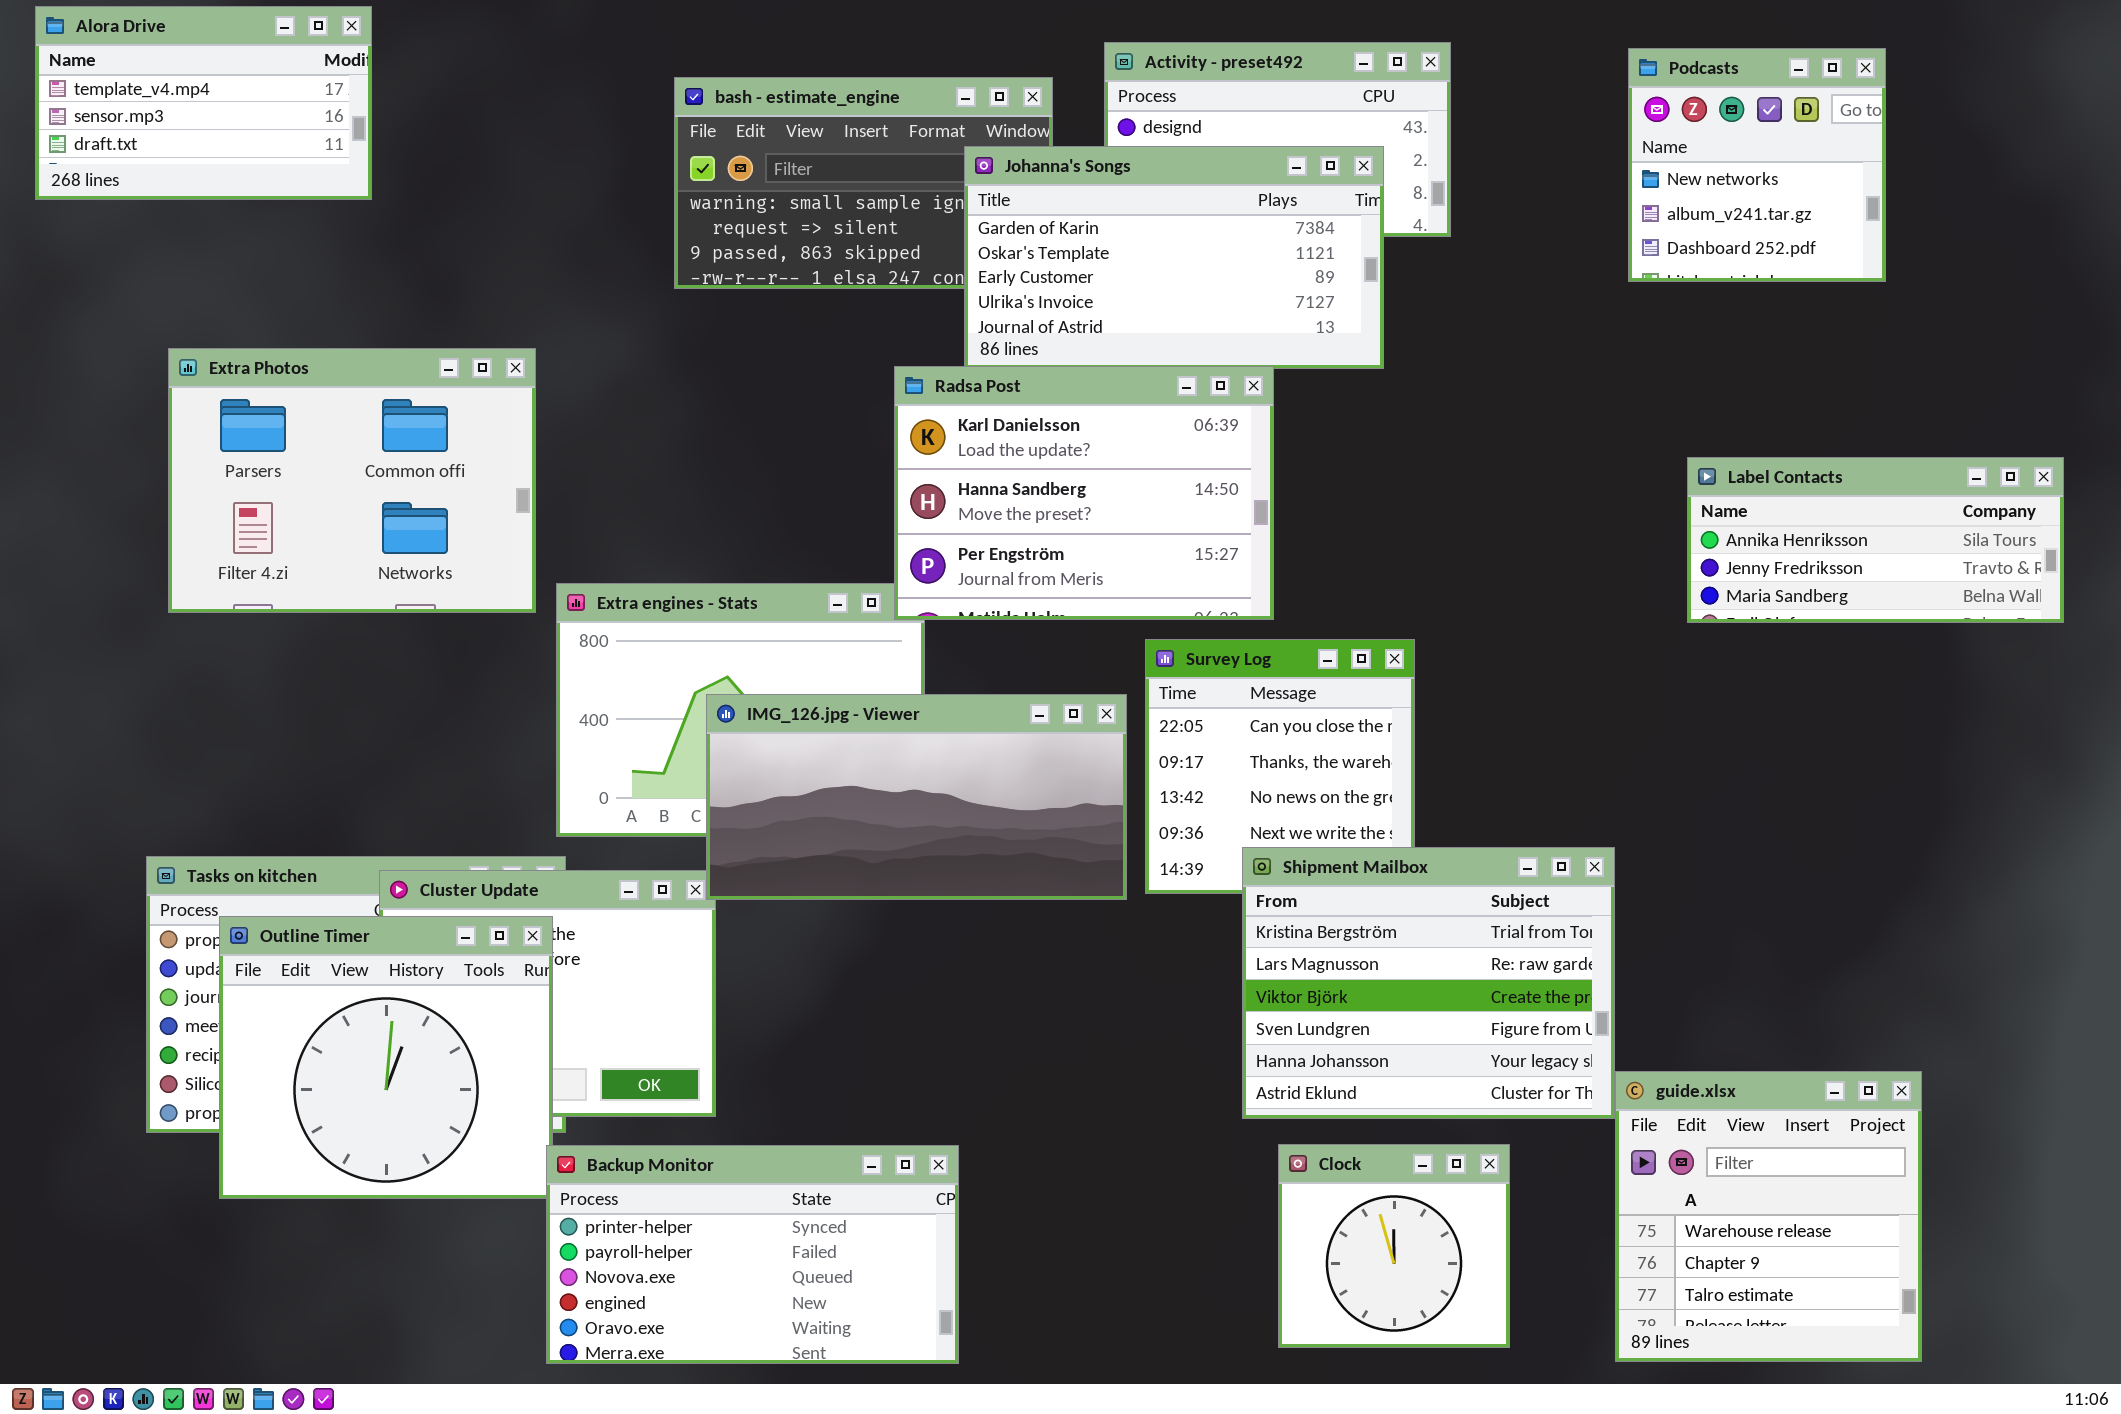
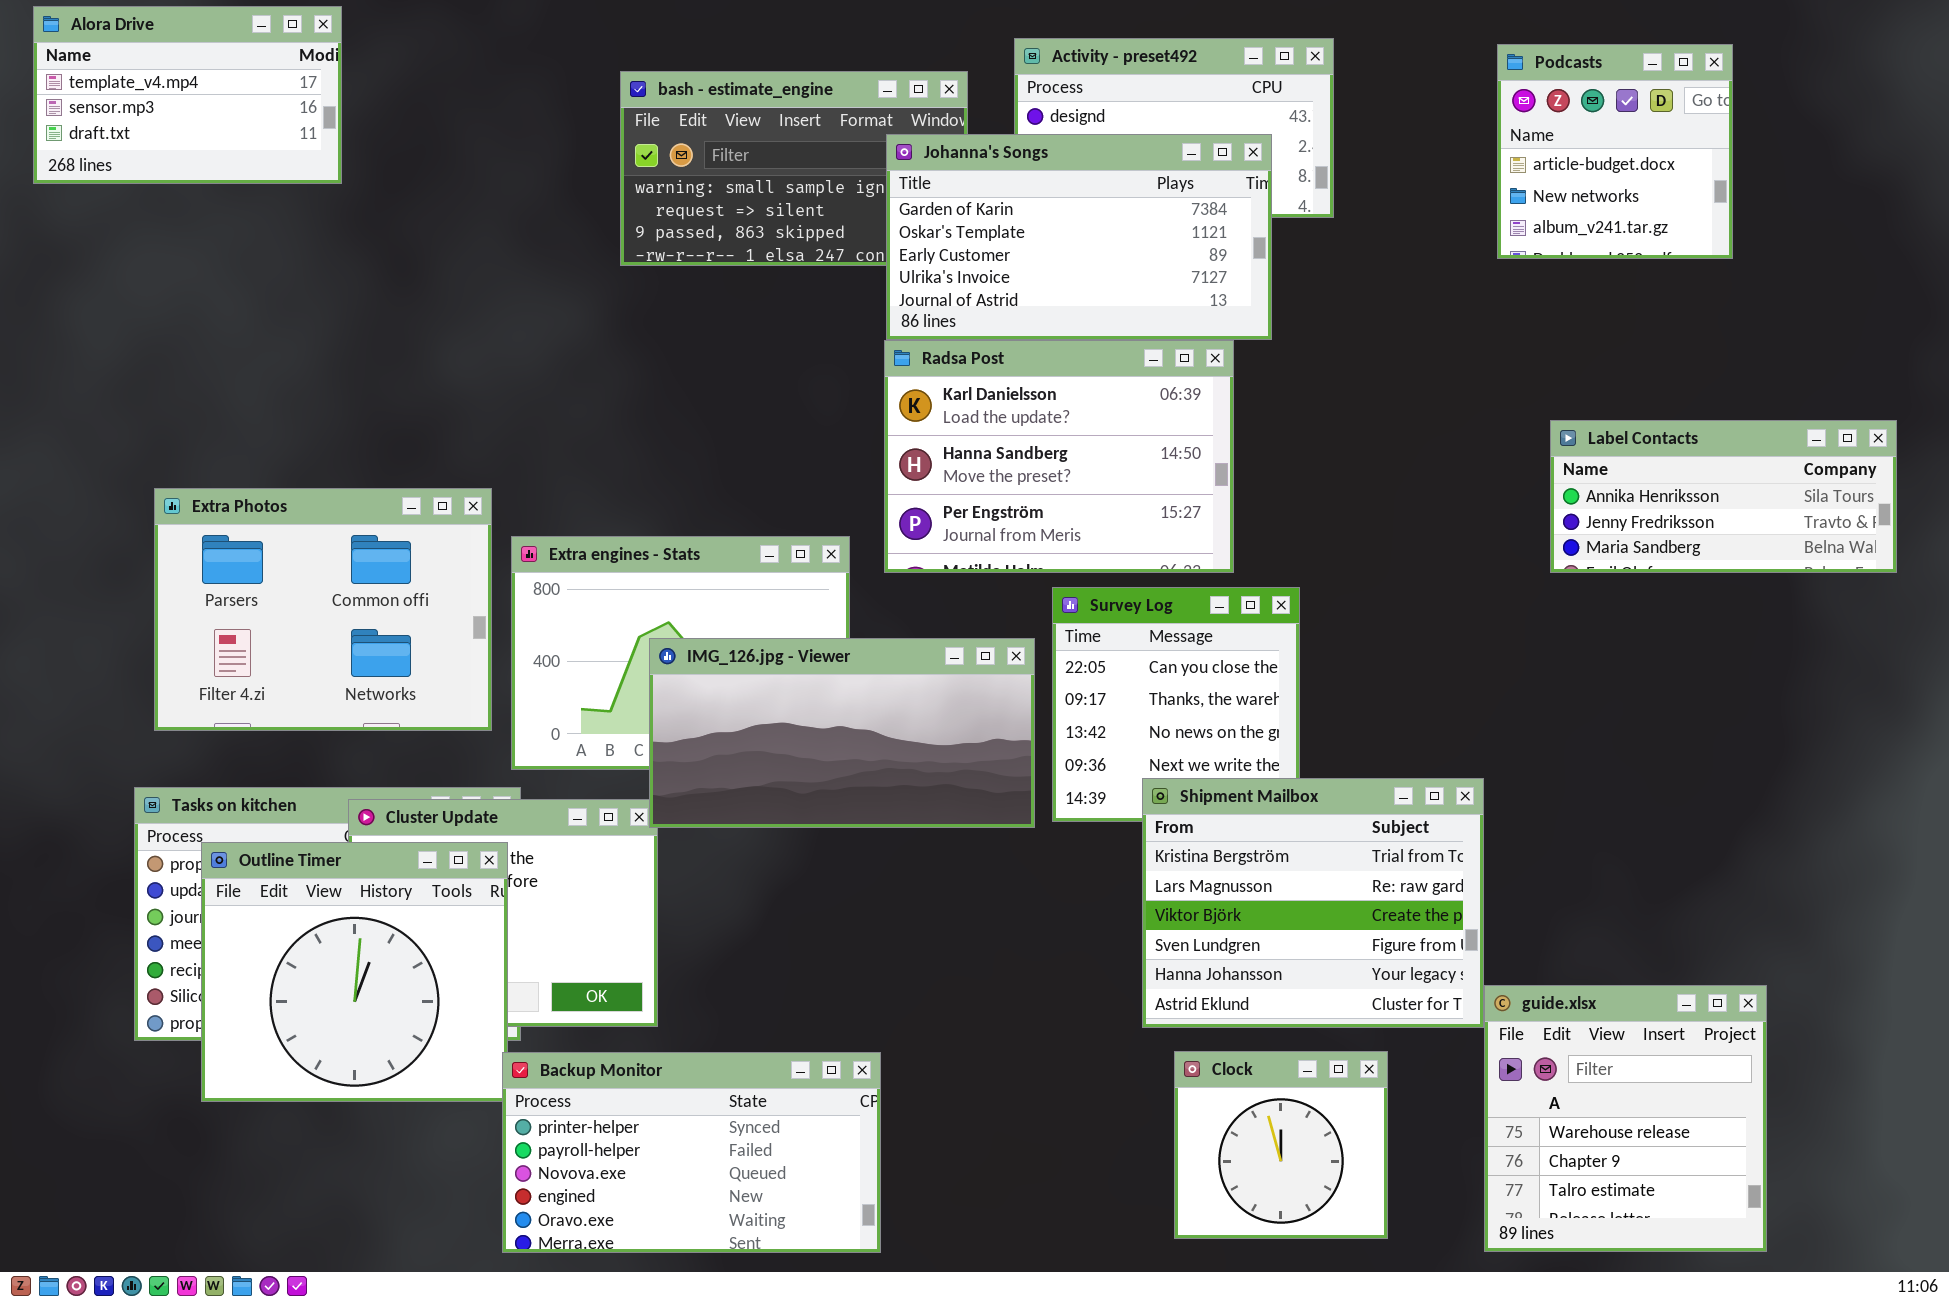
Podcasts: [1628,48,1886,282] -> [1497,44,1733,259], scrolled up 1 row
Extra Photos: [168,348,536,613] -> [154,488,492,731], moved
Radsa Post: [894,366,1274,620] -> [884,340,1234,573], moved

